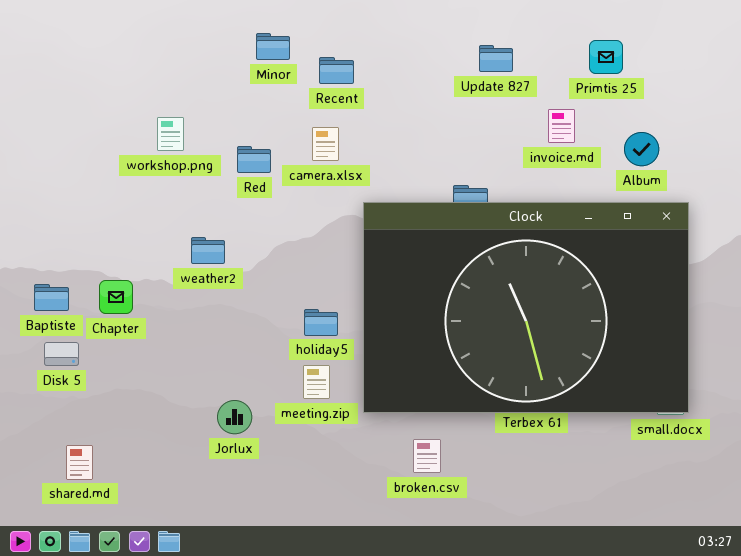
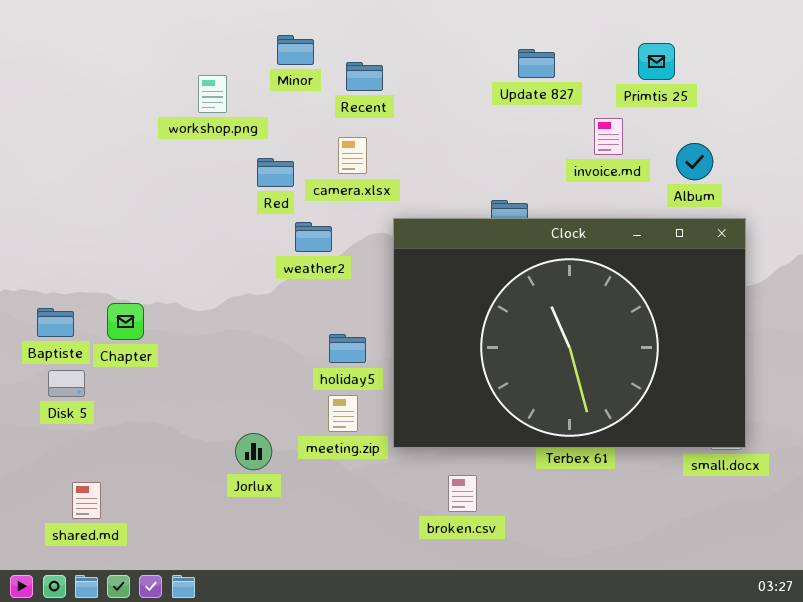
workshop.png: [157,117,184,151] -> [198,75,227,113], moved
weather2: [191,237,225,264] -> [295,222,332,252], moved

